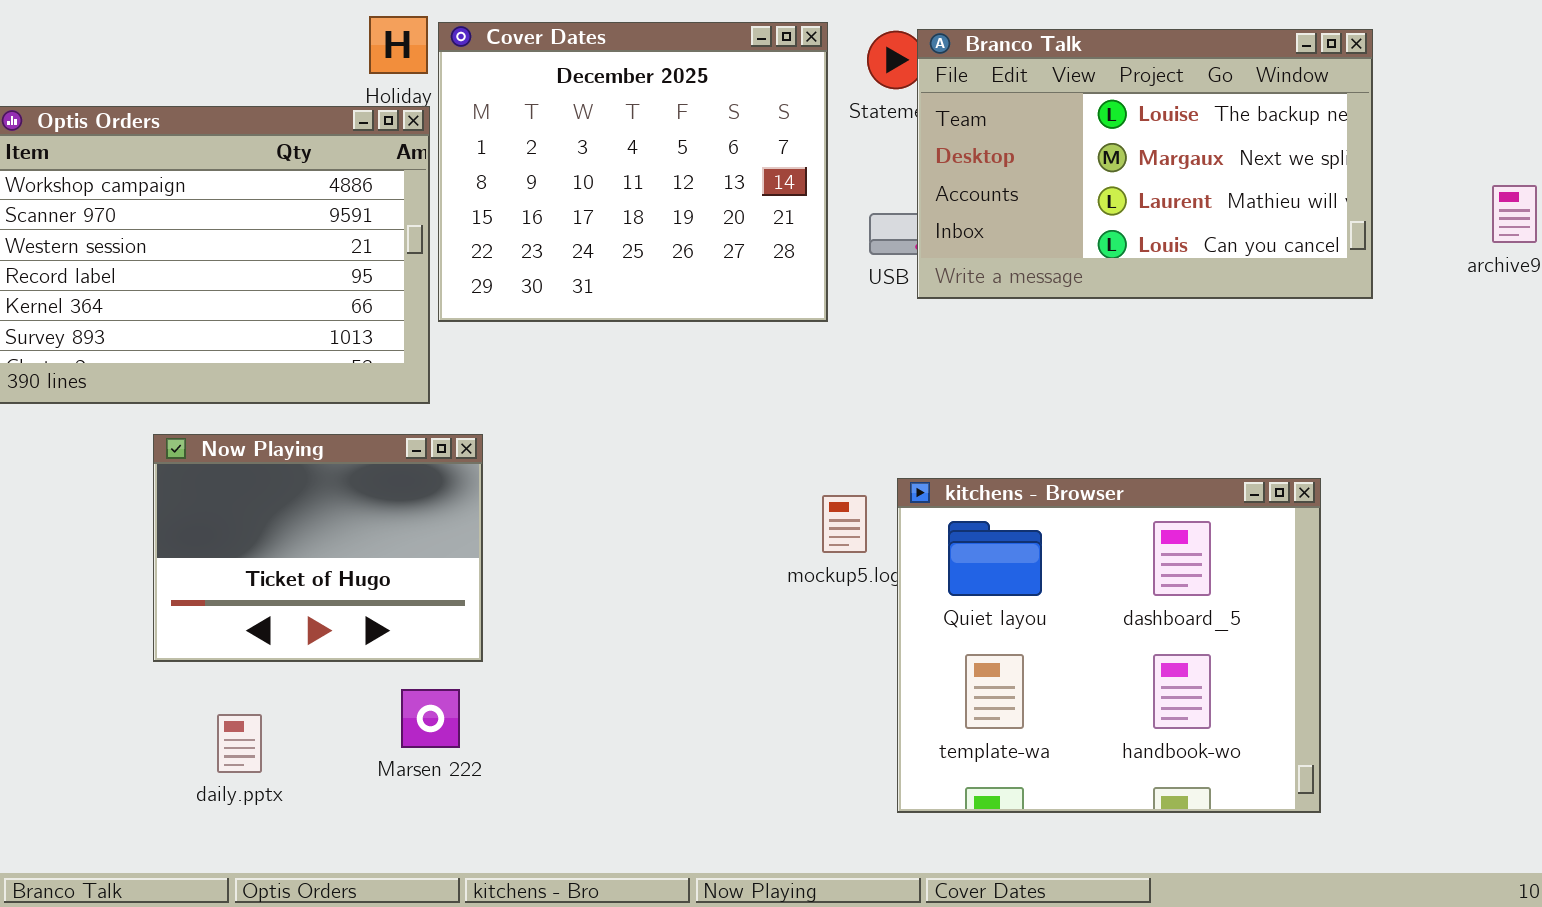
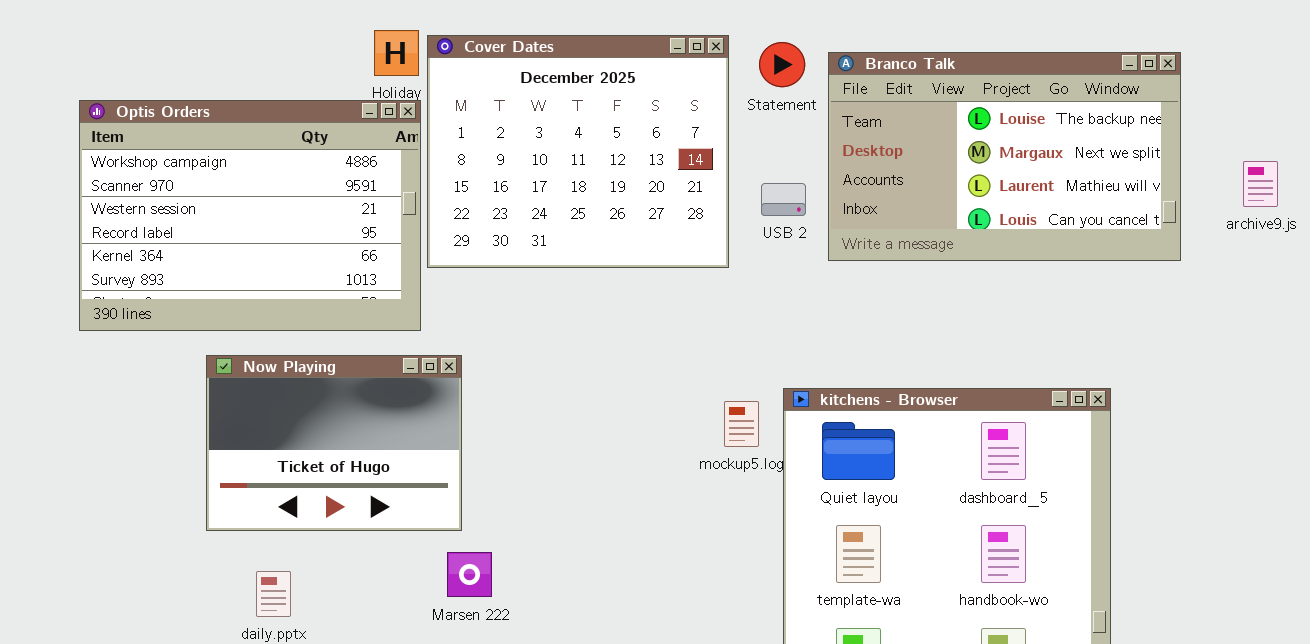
Branco Talk: [917,29,1373,299] -> [828,52,1181,261], moved
Marsen 222: [401,689,460,748] -> [447,552,492,597], moved

